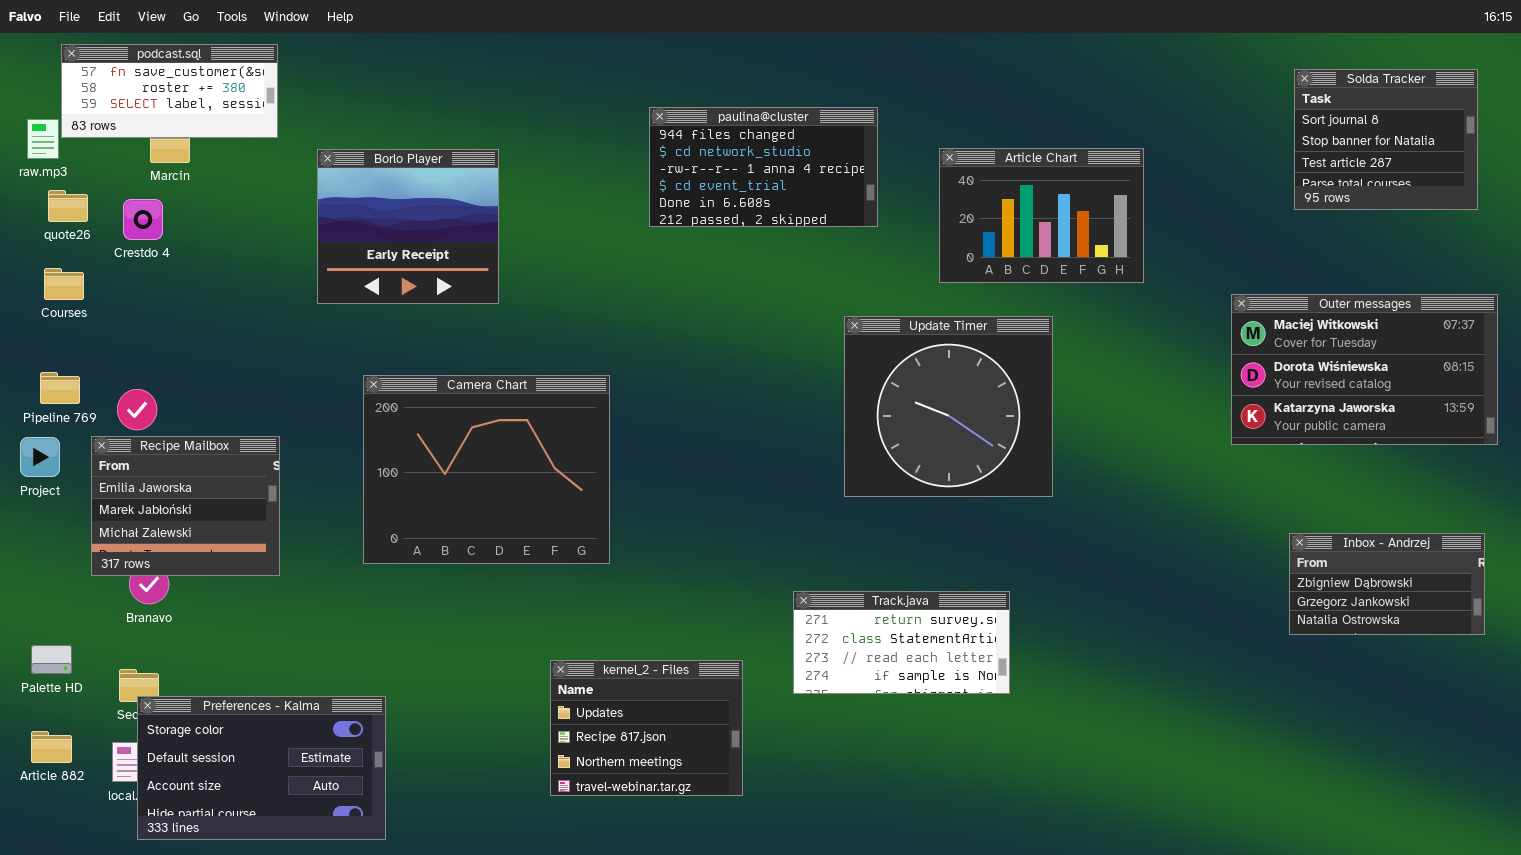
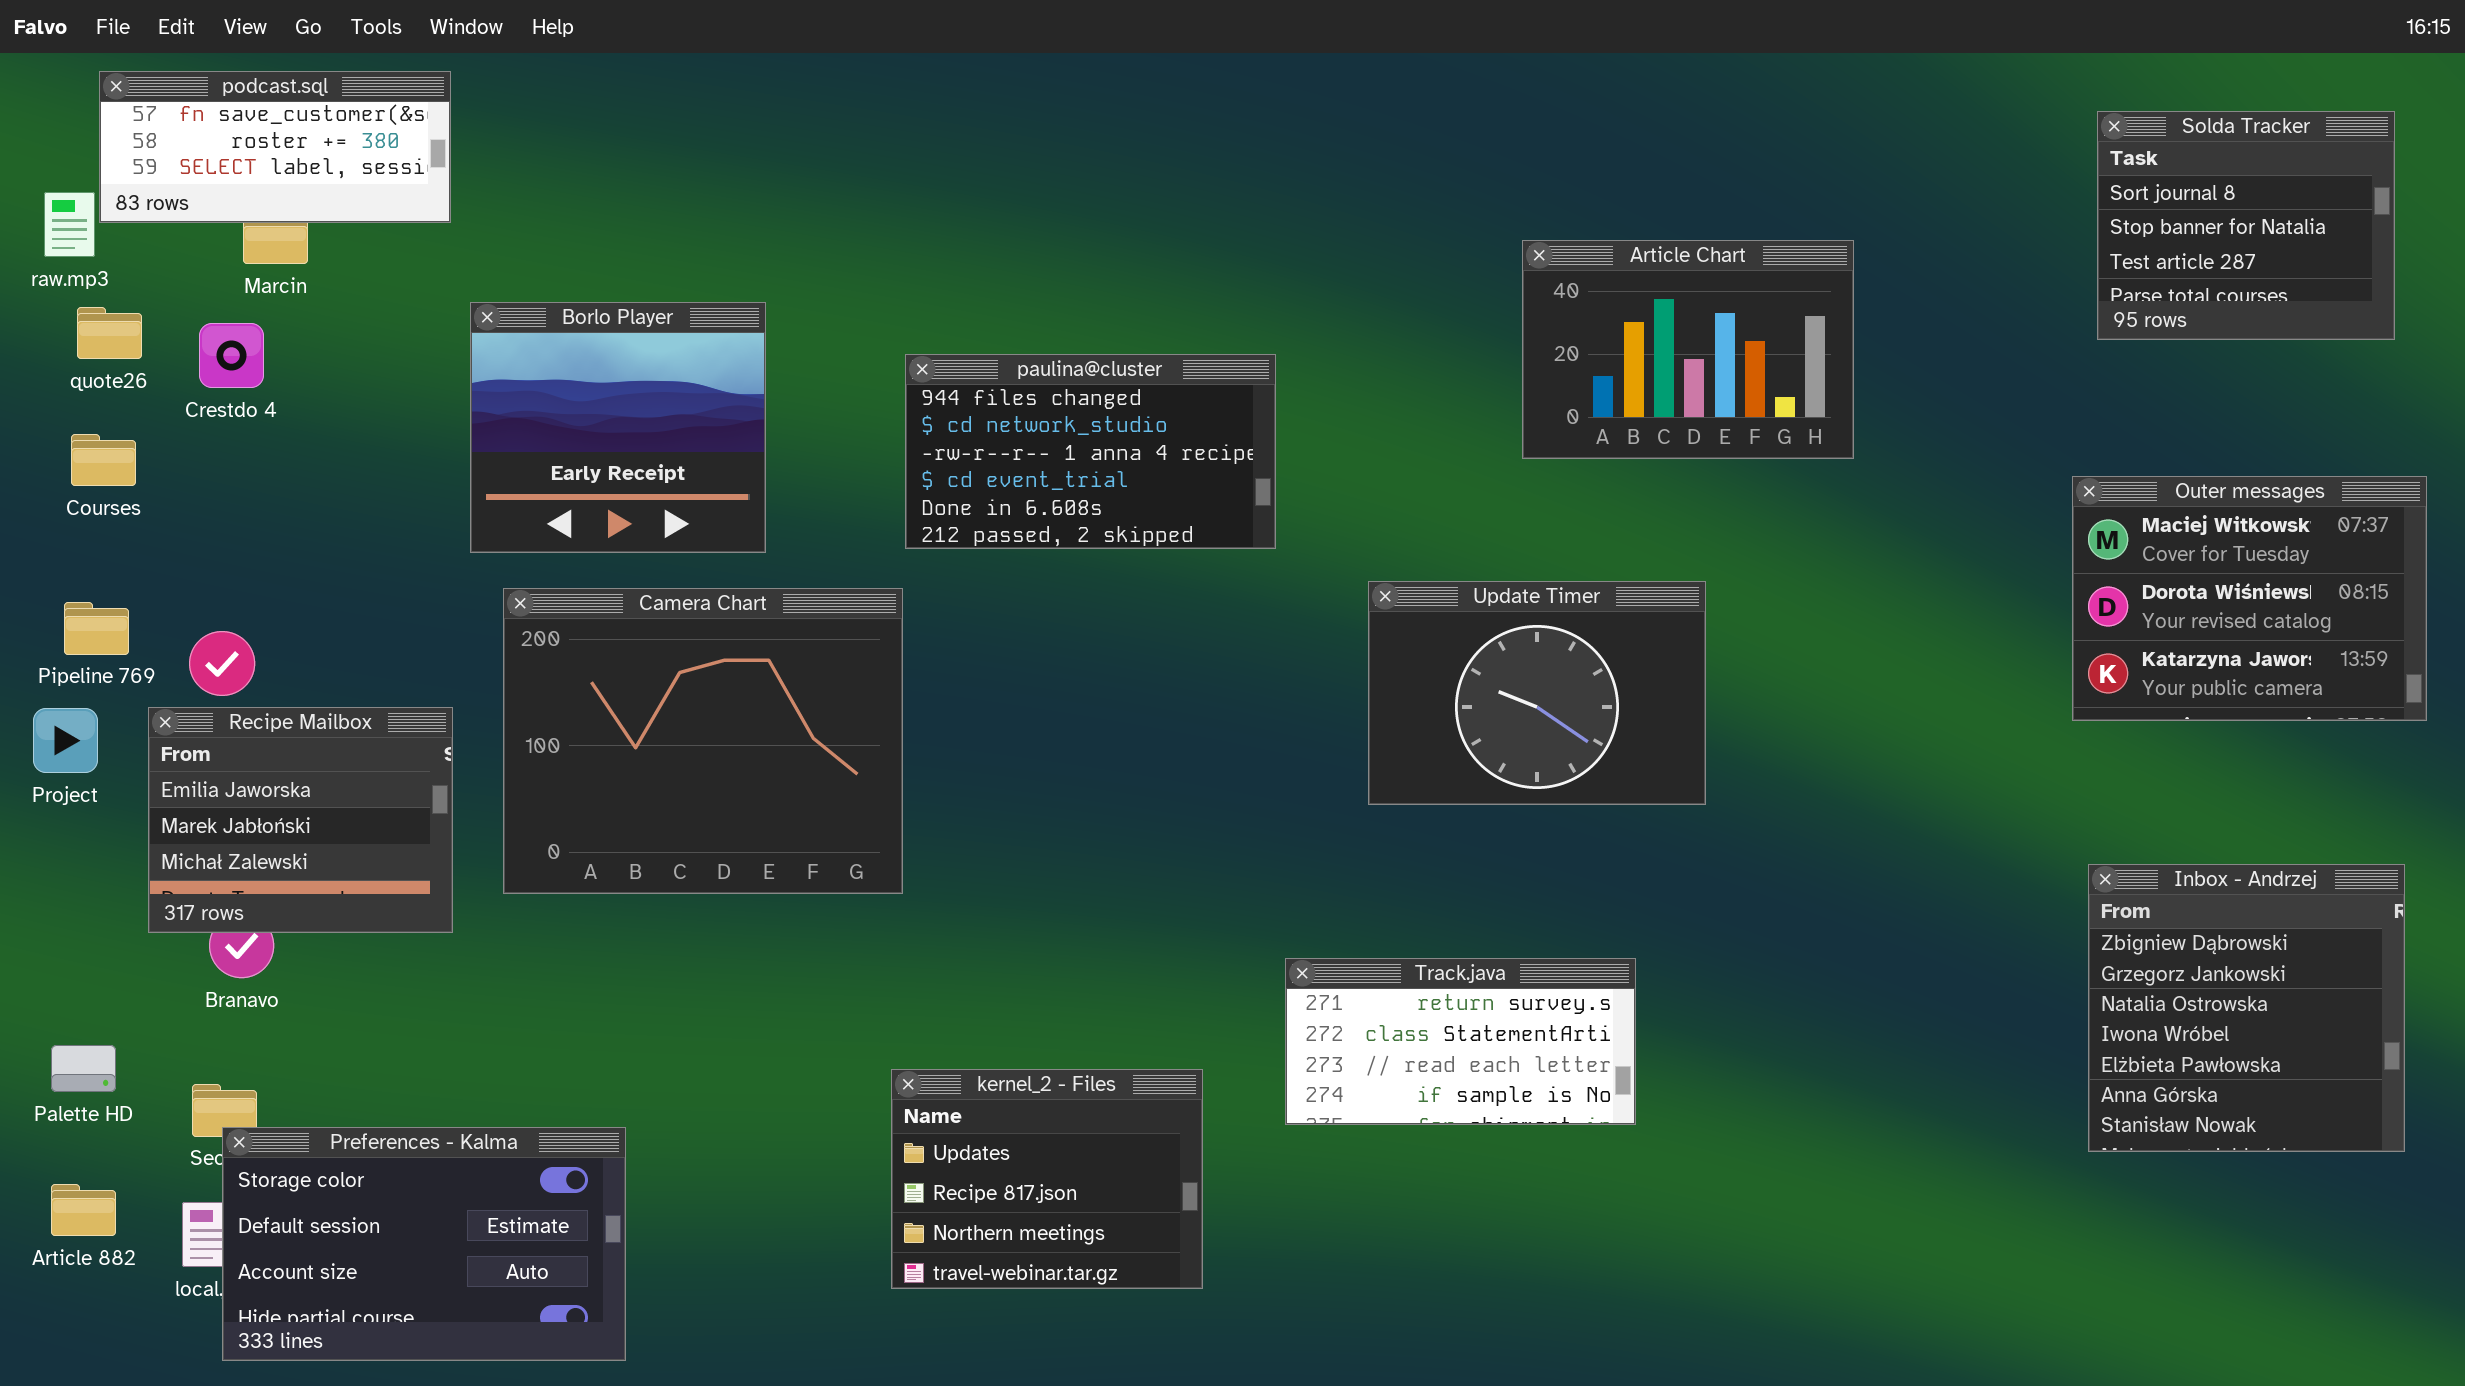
paulina@cluster: [649,107,878,227] -> [905,354,1276,549], moved
Borlo Player: [317,149,499,304] -> [470,302,766,553], moved
Outer messages: [1231,294,1498,445] -> [2072,476,2427,721], resized
Update Timer: [844,316,1053,497] -> [1368,581,1706,805], resized
Camera Chart: [363,375,610,564] -> [503,588,903,894], moved
Inbox - Andrzej: [1289,533,1485,635] -> [2088,864,2405,1152], resized

